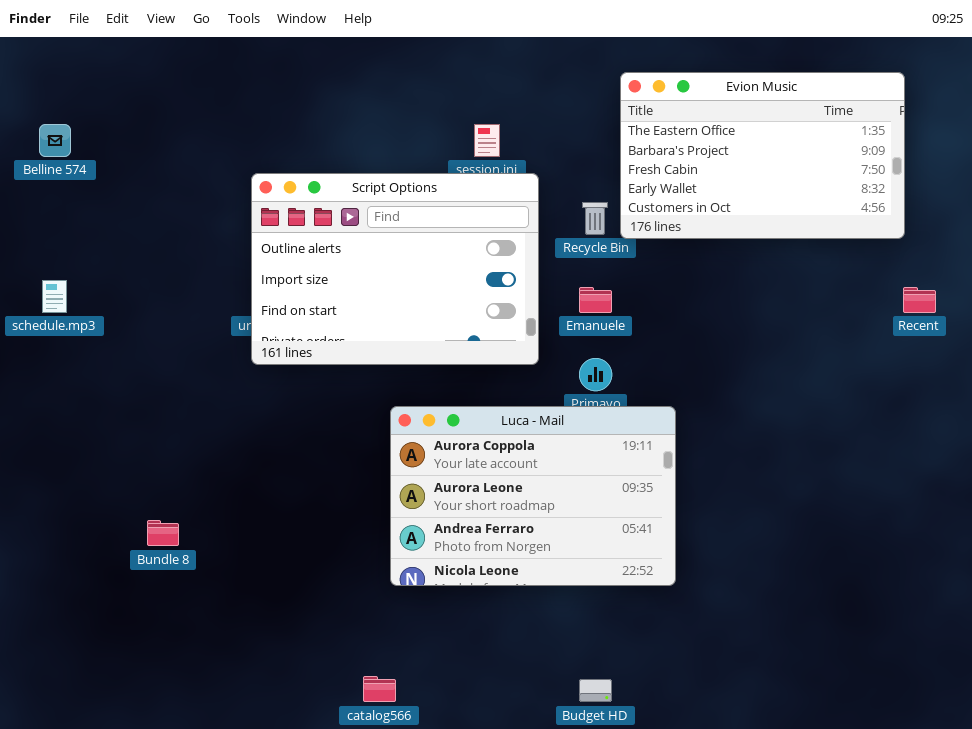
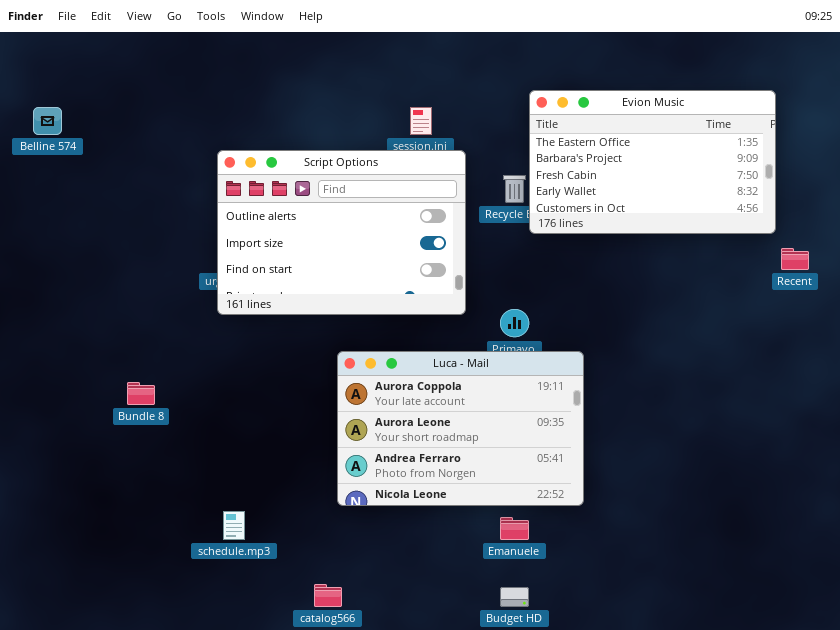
Evion Music: [620,72,905,239] -> [529,90,776,234], moved
schedule.mp3: [42,280,67,313] -> [223,511,245,540], moved
Emanuele: [579,287,612,313] -> [500,517,529,540], moved
Bundle 8: [147,520,179,546] -> [127,382,155,405], moved

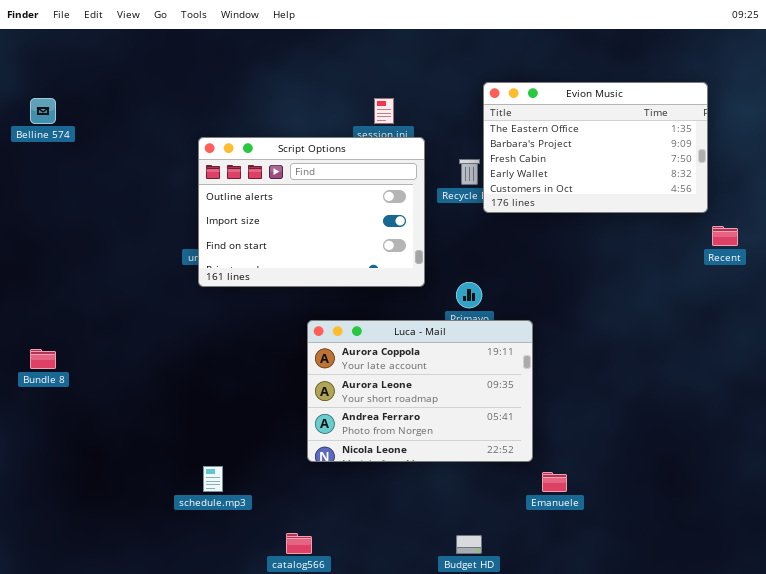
Bundle 8: [127,382,155,405] -> [30,349,56,369], moved
Emanuele: [500,517,529,540] -> [542,472,567,492], moved

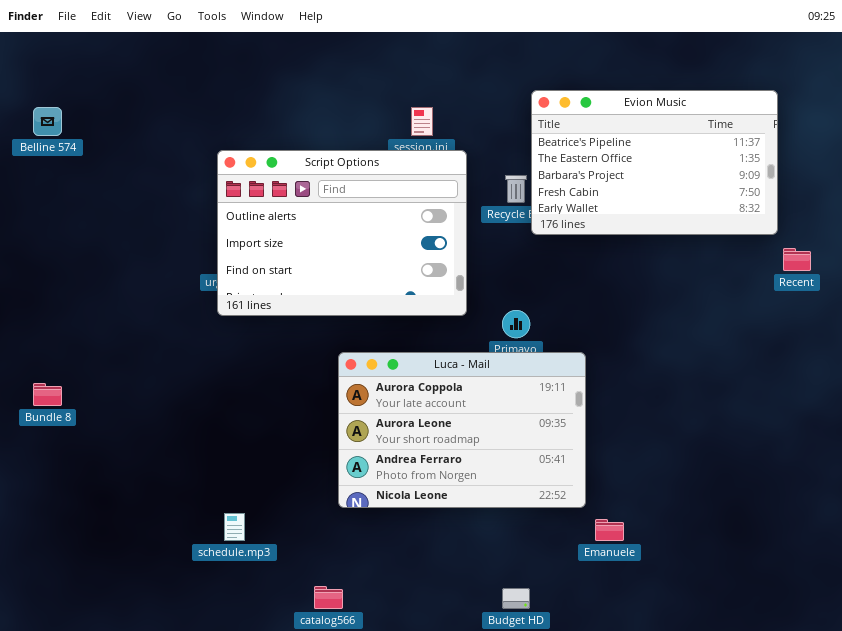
Evion Music: [483,82,708,213] -> [531,90,778,235], scrolled up 1 row

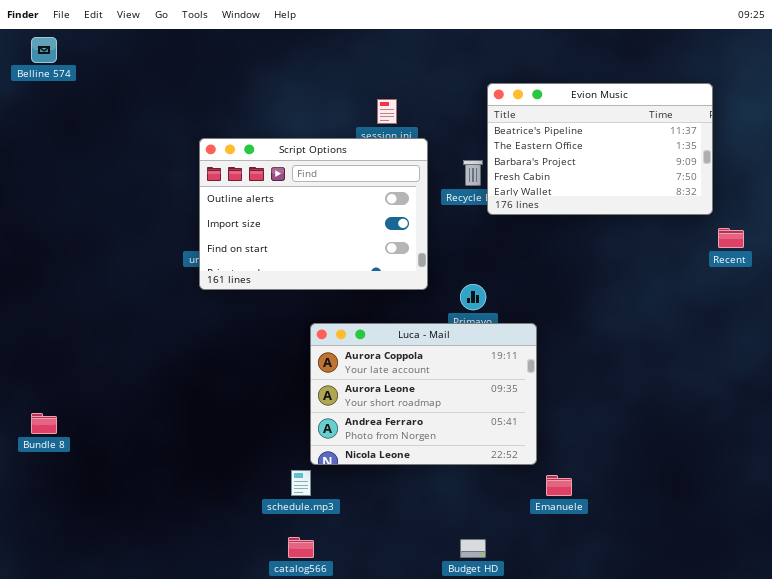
Belline 574: [33,107,62,136] -> [31,37,57,63], moved
Bundle 8: [33,383,62,406] -> [31,413,57,434], moved
schedule.mp3: [224,513,245,541] -> [291,470,311,496], moved

